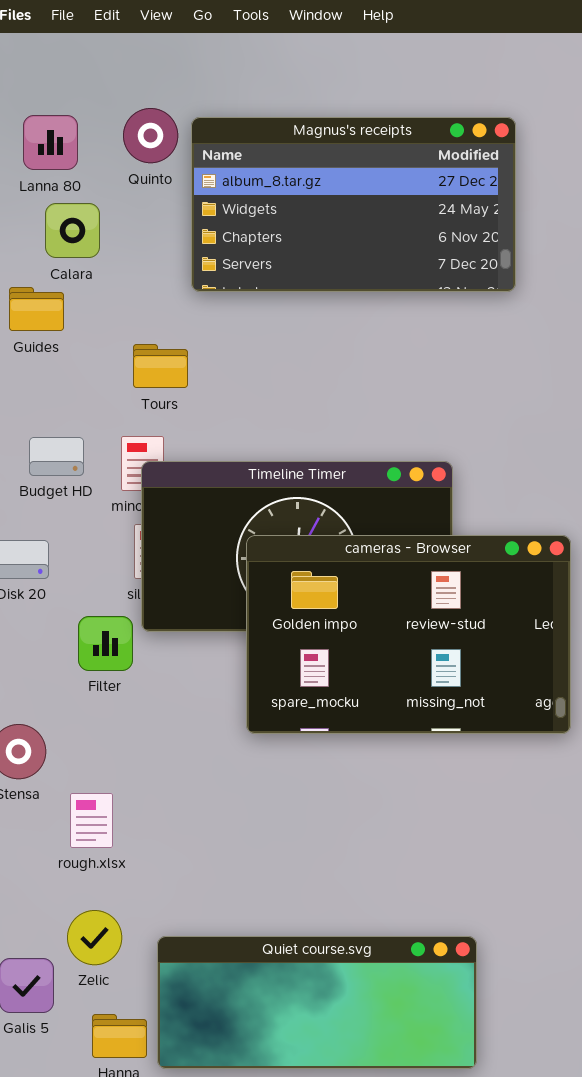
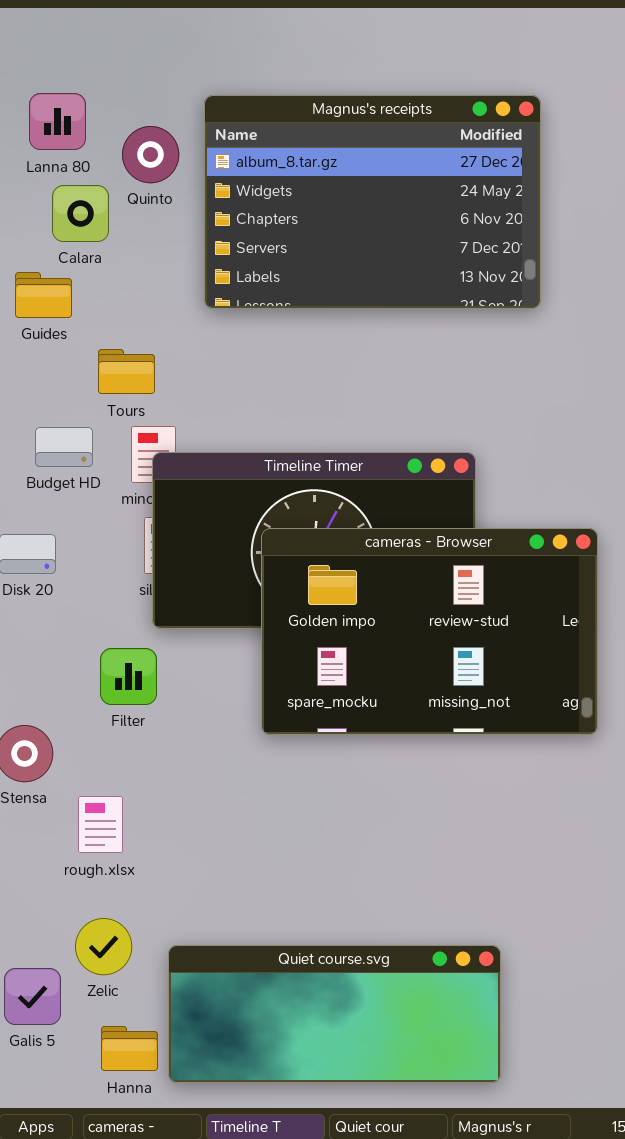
Quinto: [123,108,178,163] -> [122,126,179,183], moved
Magnus's receipts: [191,117,516,292] -> [204,95,541,309], resized
Tours: [133,344,188,388] -> [98,349,155,394], moved
Filter: [78,616,133,671] -> [100,648,157,705], moved

